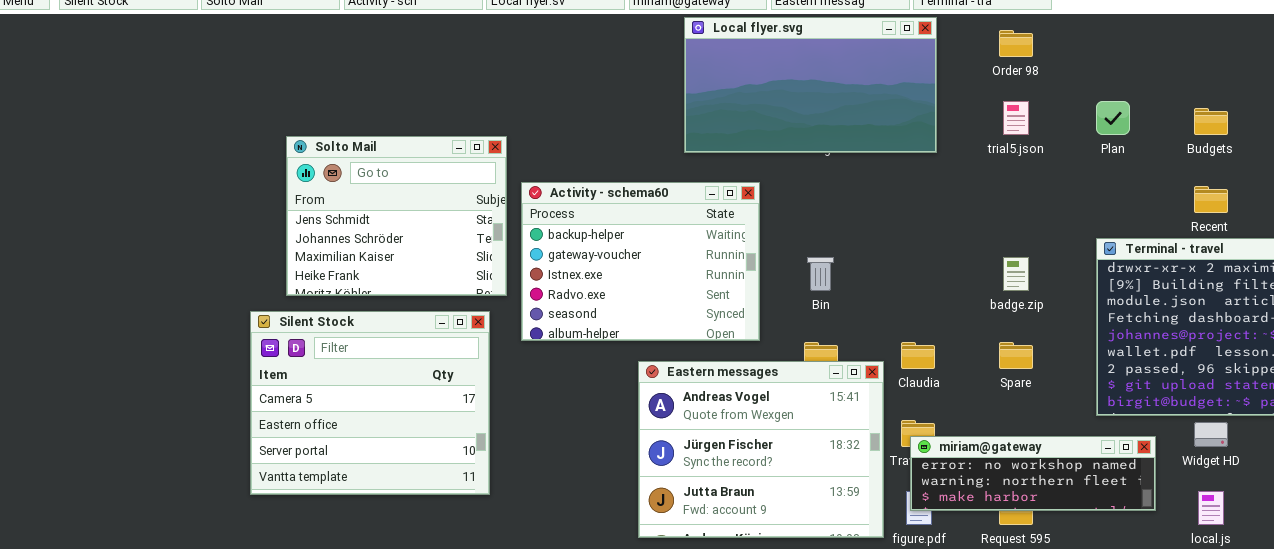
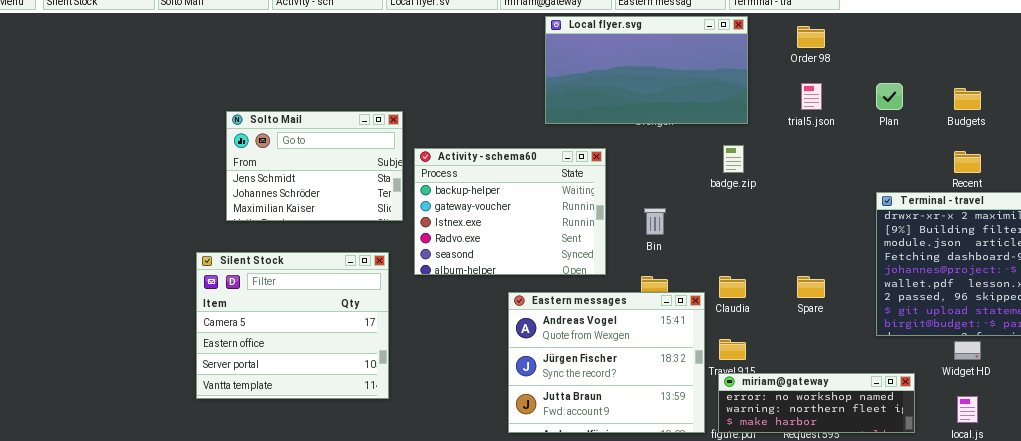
Solto Mail: [286,136,507,296] -> [226,111,403,221], resized
badge.zip: [1003,257,1029,291] -> [723,145,744,173], moved
miriam@gateway: [910,436,1156,511] -> [718,373,915,433], moved

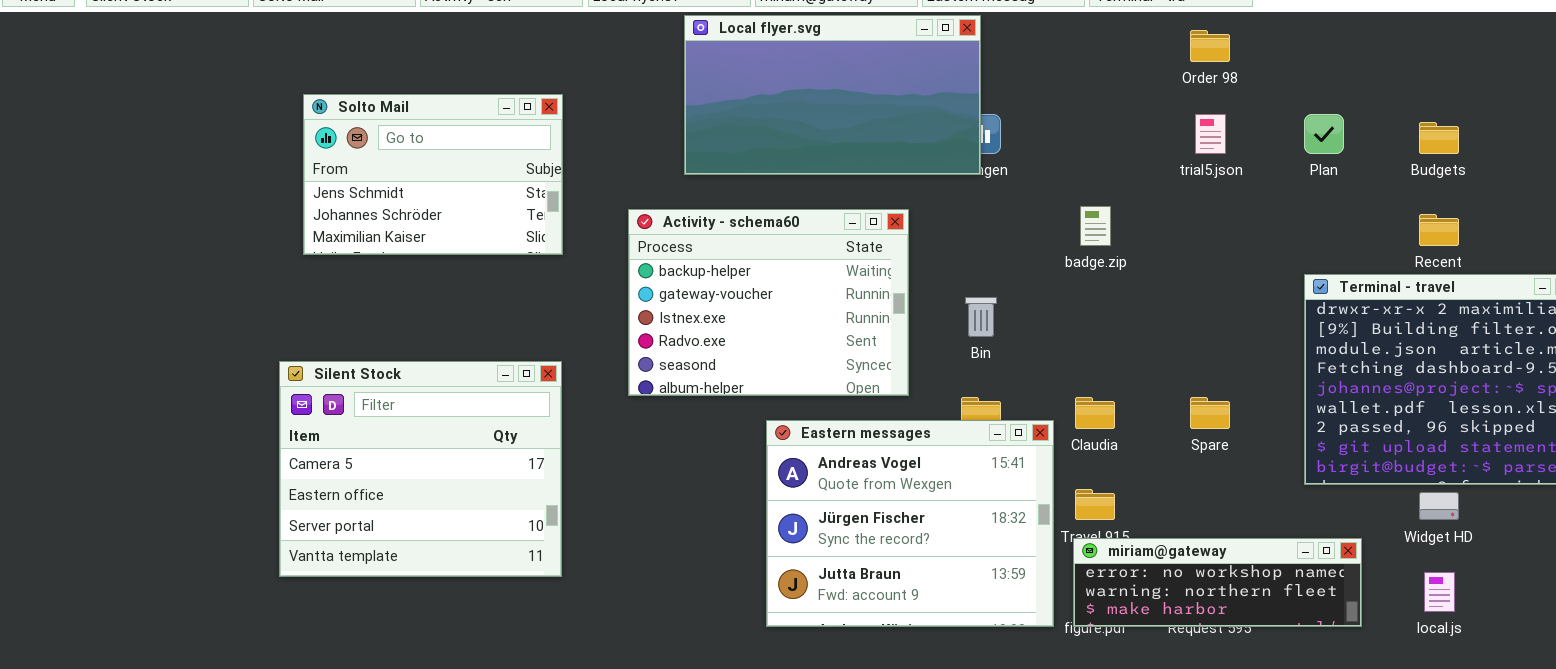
Local flyer.svg: [545,16,748,124] -> [684,15,981,175], moved
Solto Mail: [226,111,403,221] -> [303,94,563,255], moved
Silent Stock: [196,252,389,399] -> [279,361,562,577], moved

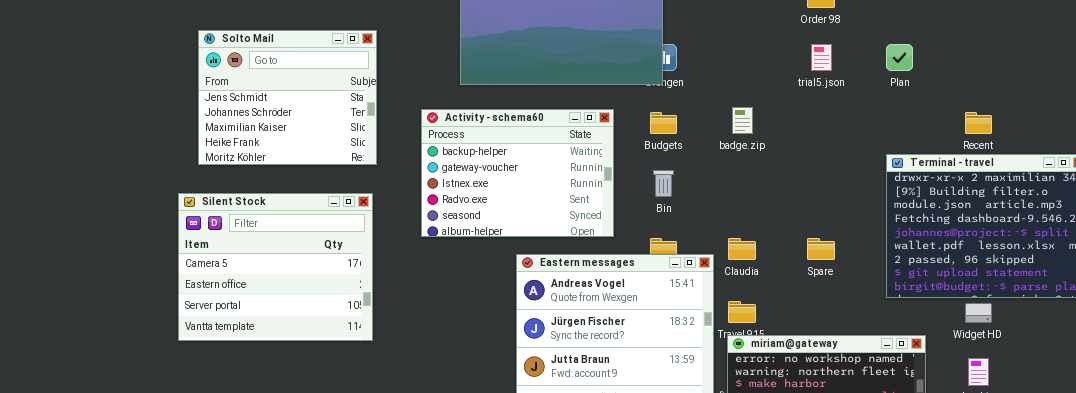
Solto Mail: [303,94,563,255] -> [198,30,377,165], resized
Budgets: [1419,122,1459,154] -> [650,112,677,134], moved
Silent Stock: [279,361,562,577] -> [178,193,373,341], moved

